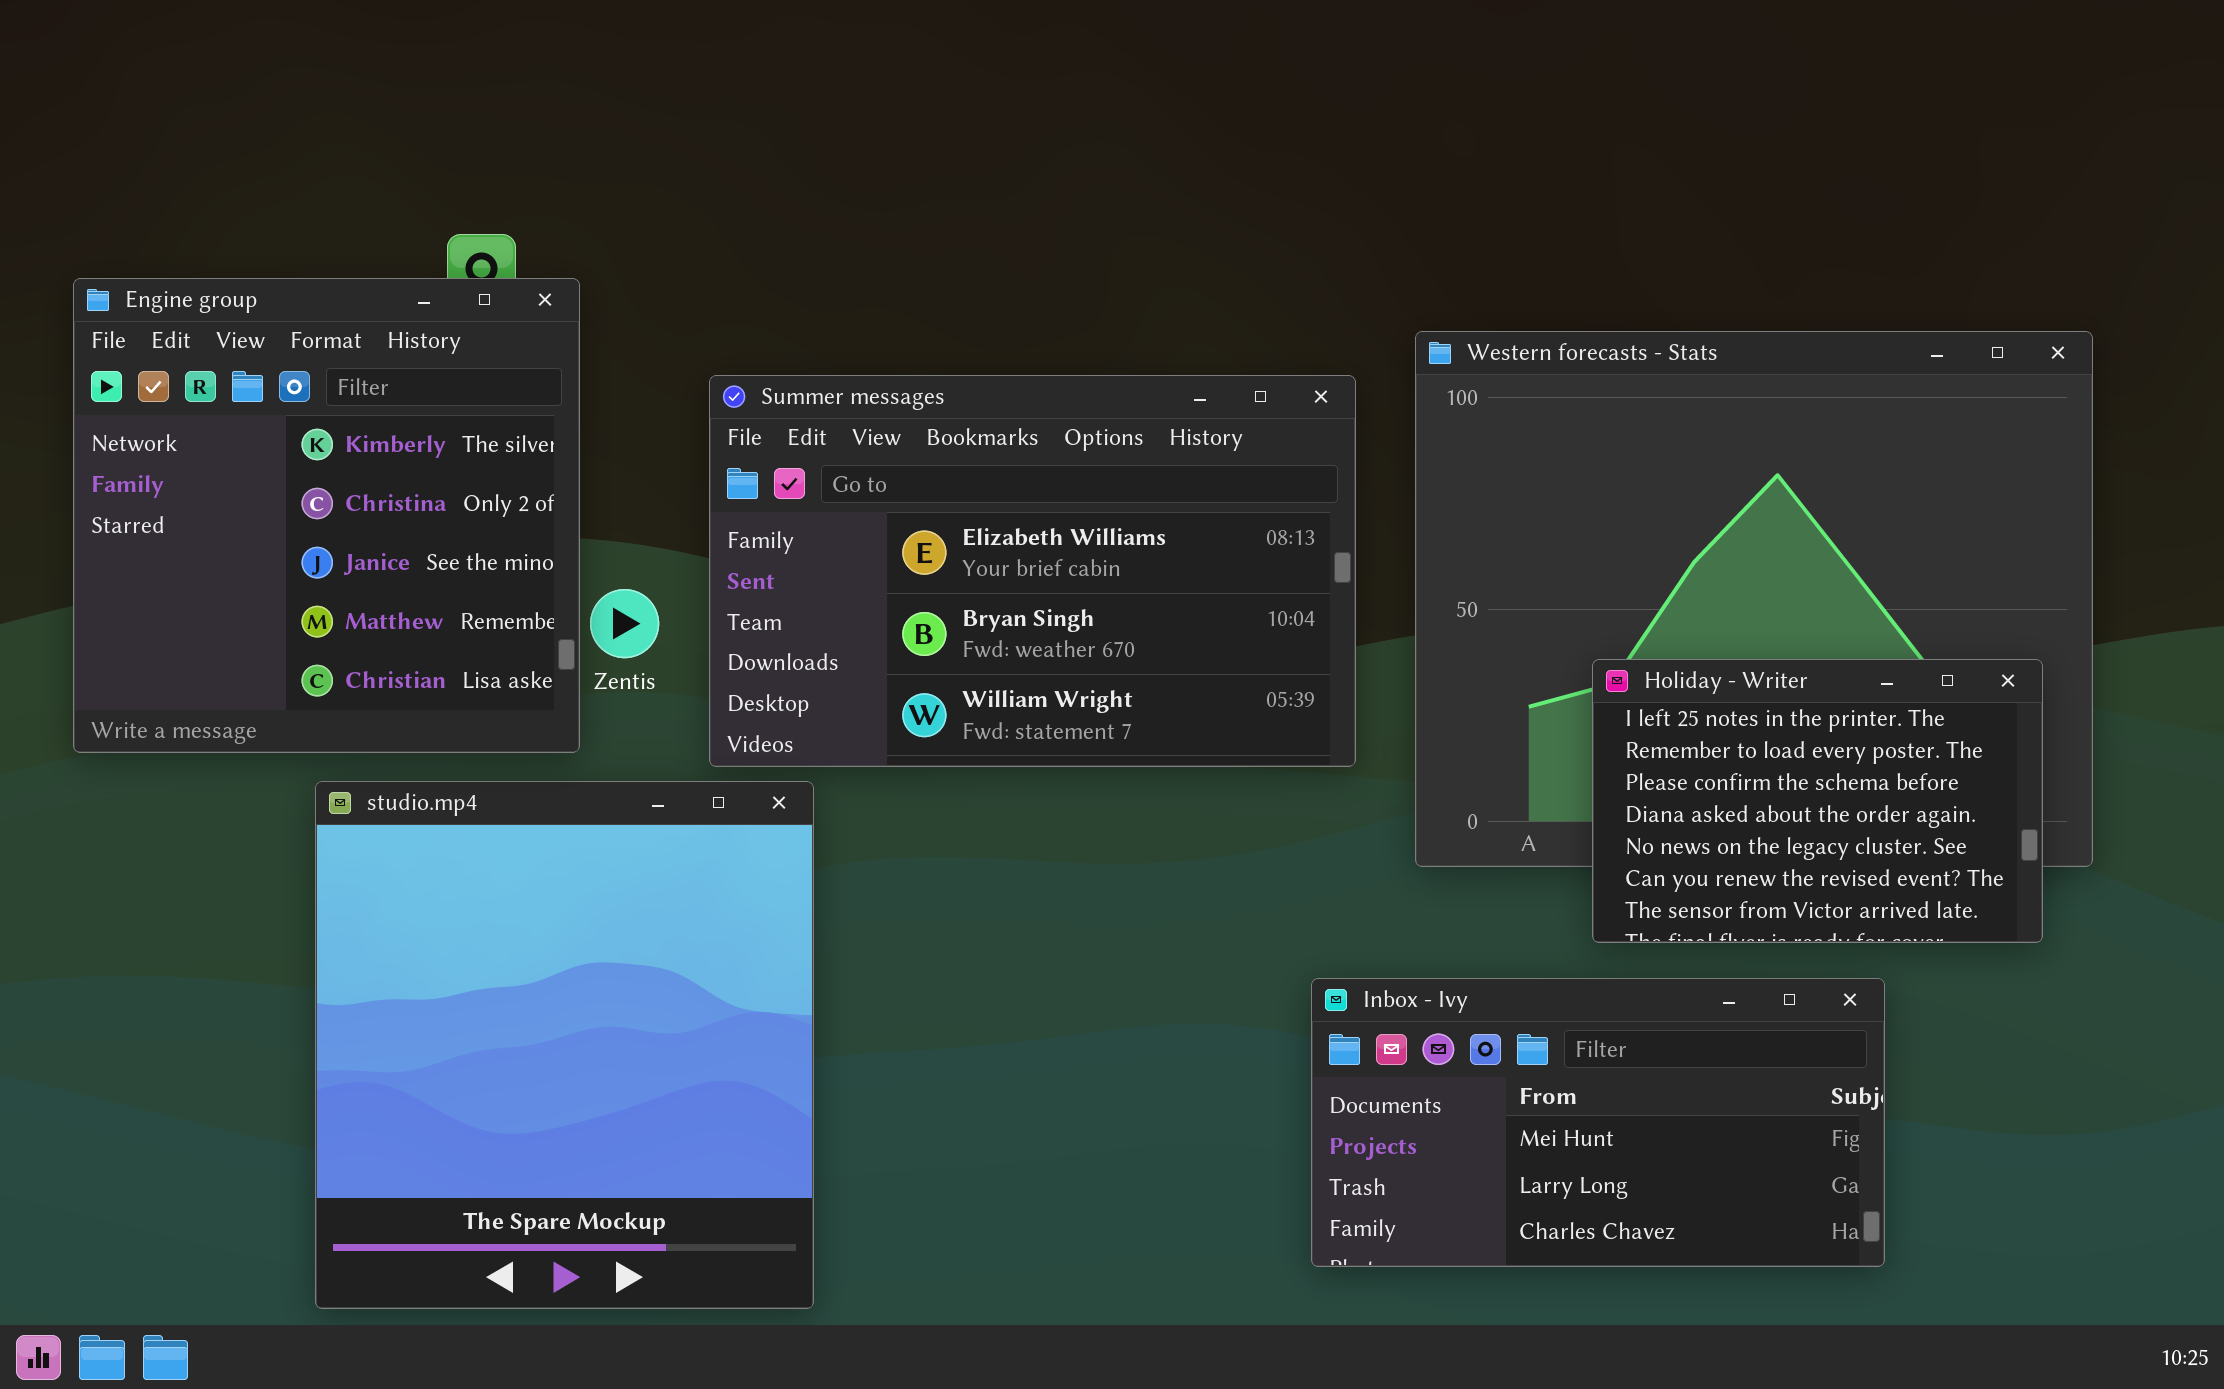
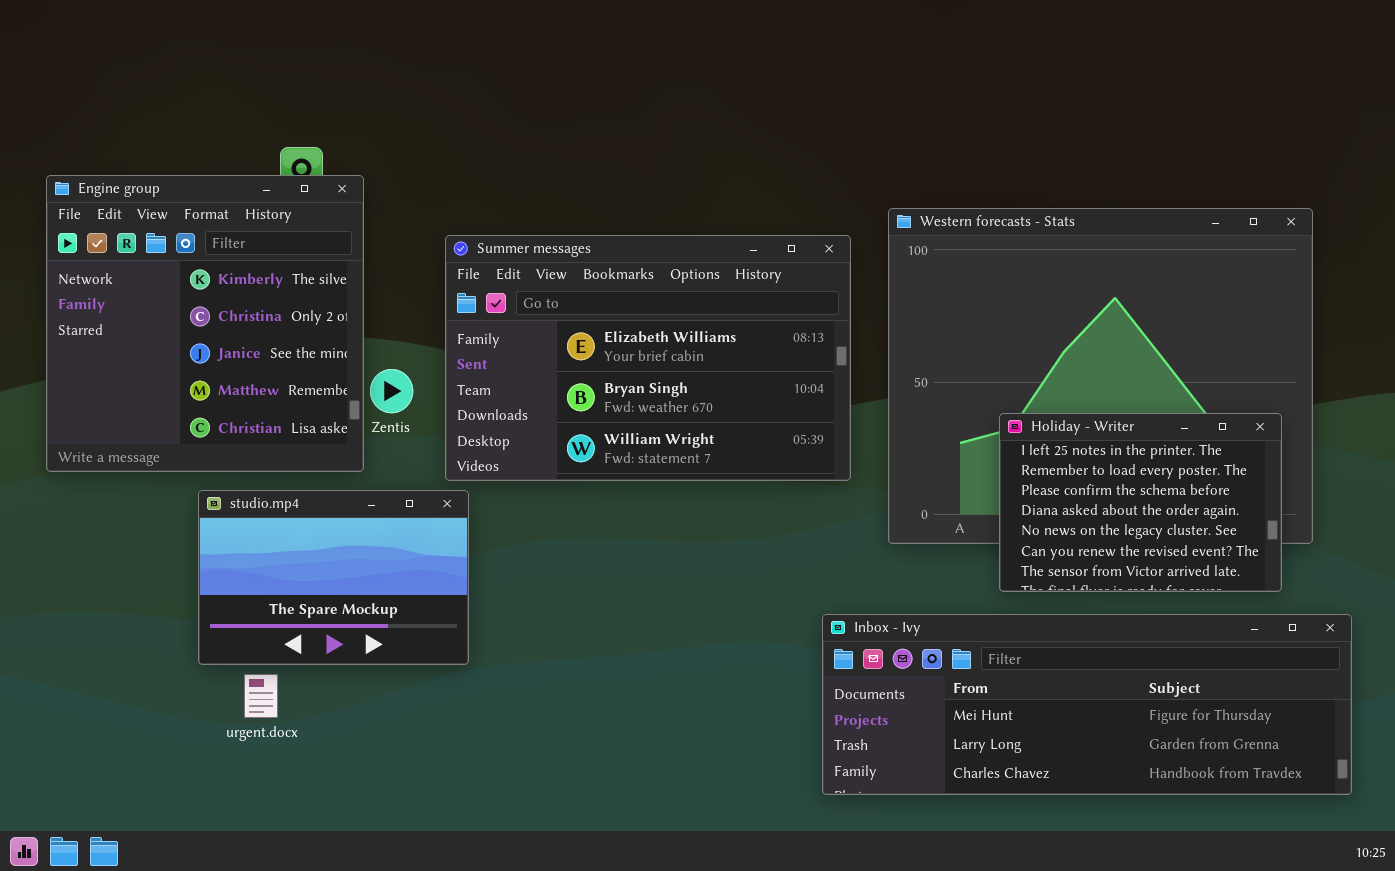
studio.mp4: [315,781,814,1309] -> [198,490,469,665], resized
Inbox - Ivy: [1311,978,1885,1267] -> [822,614,1352,795], resized

